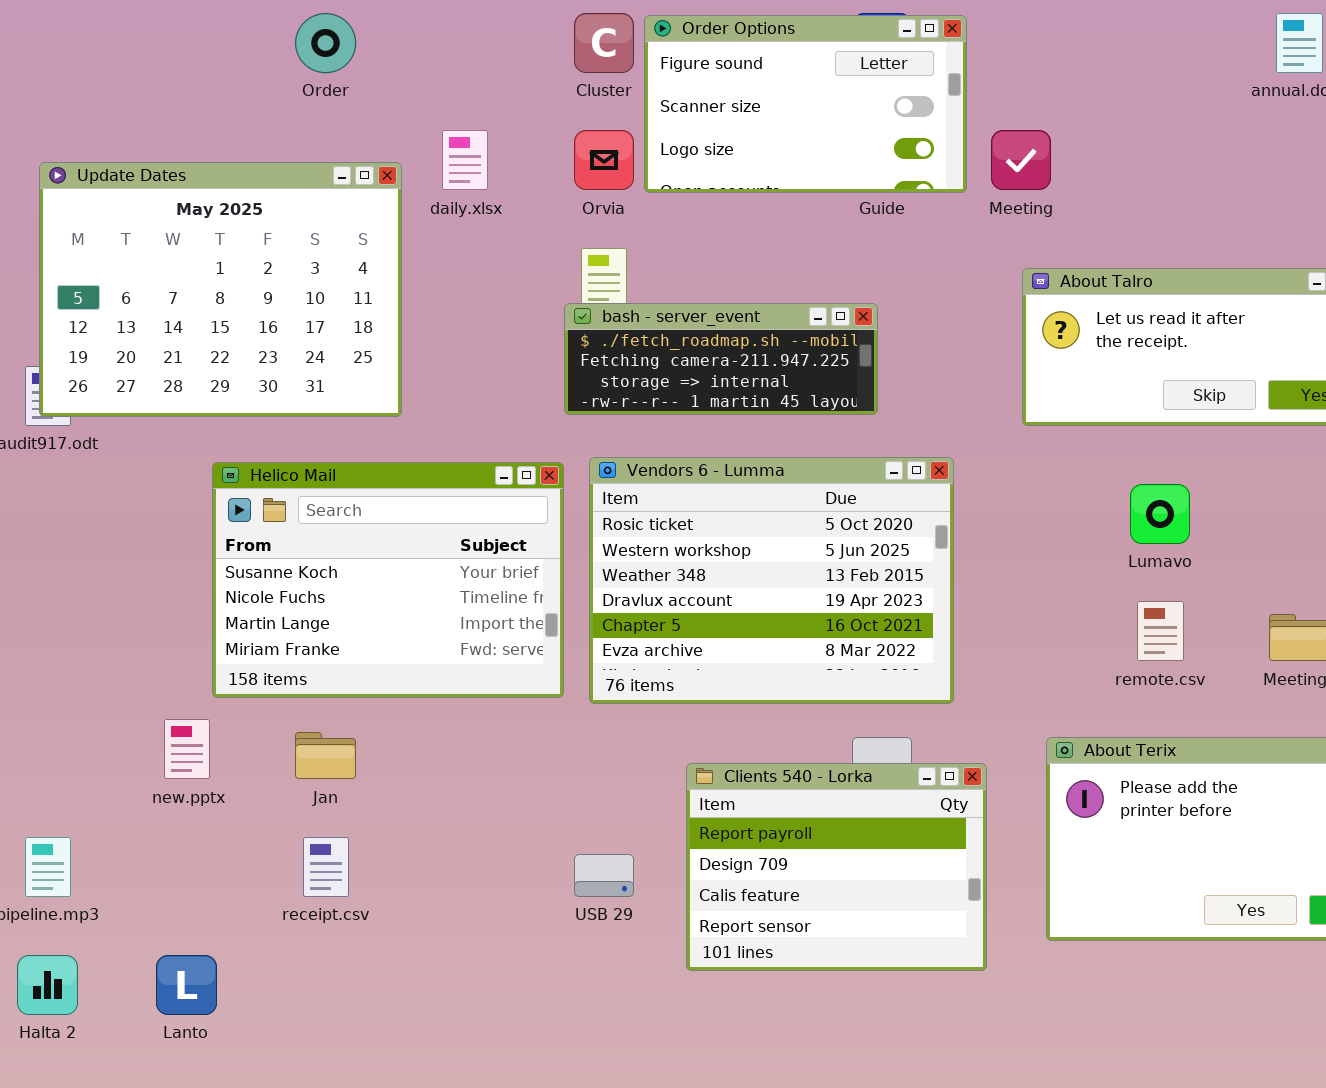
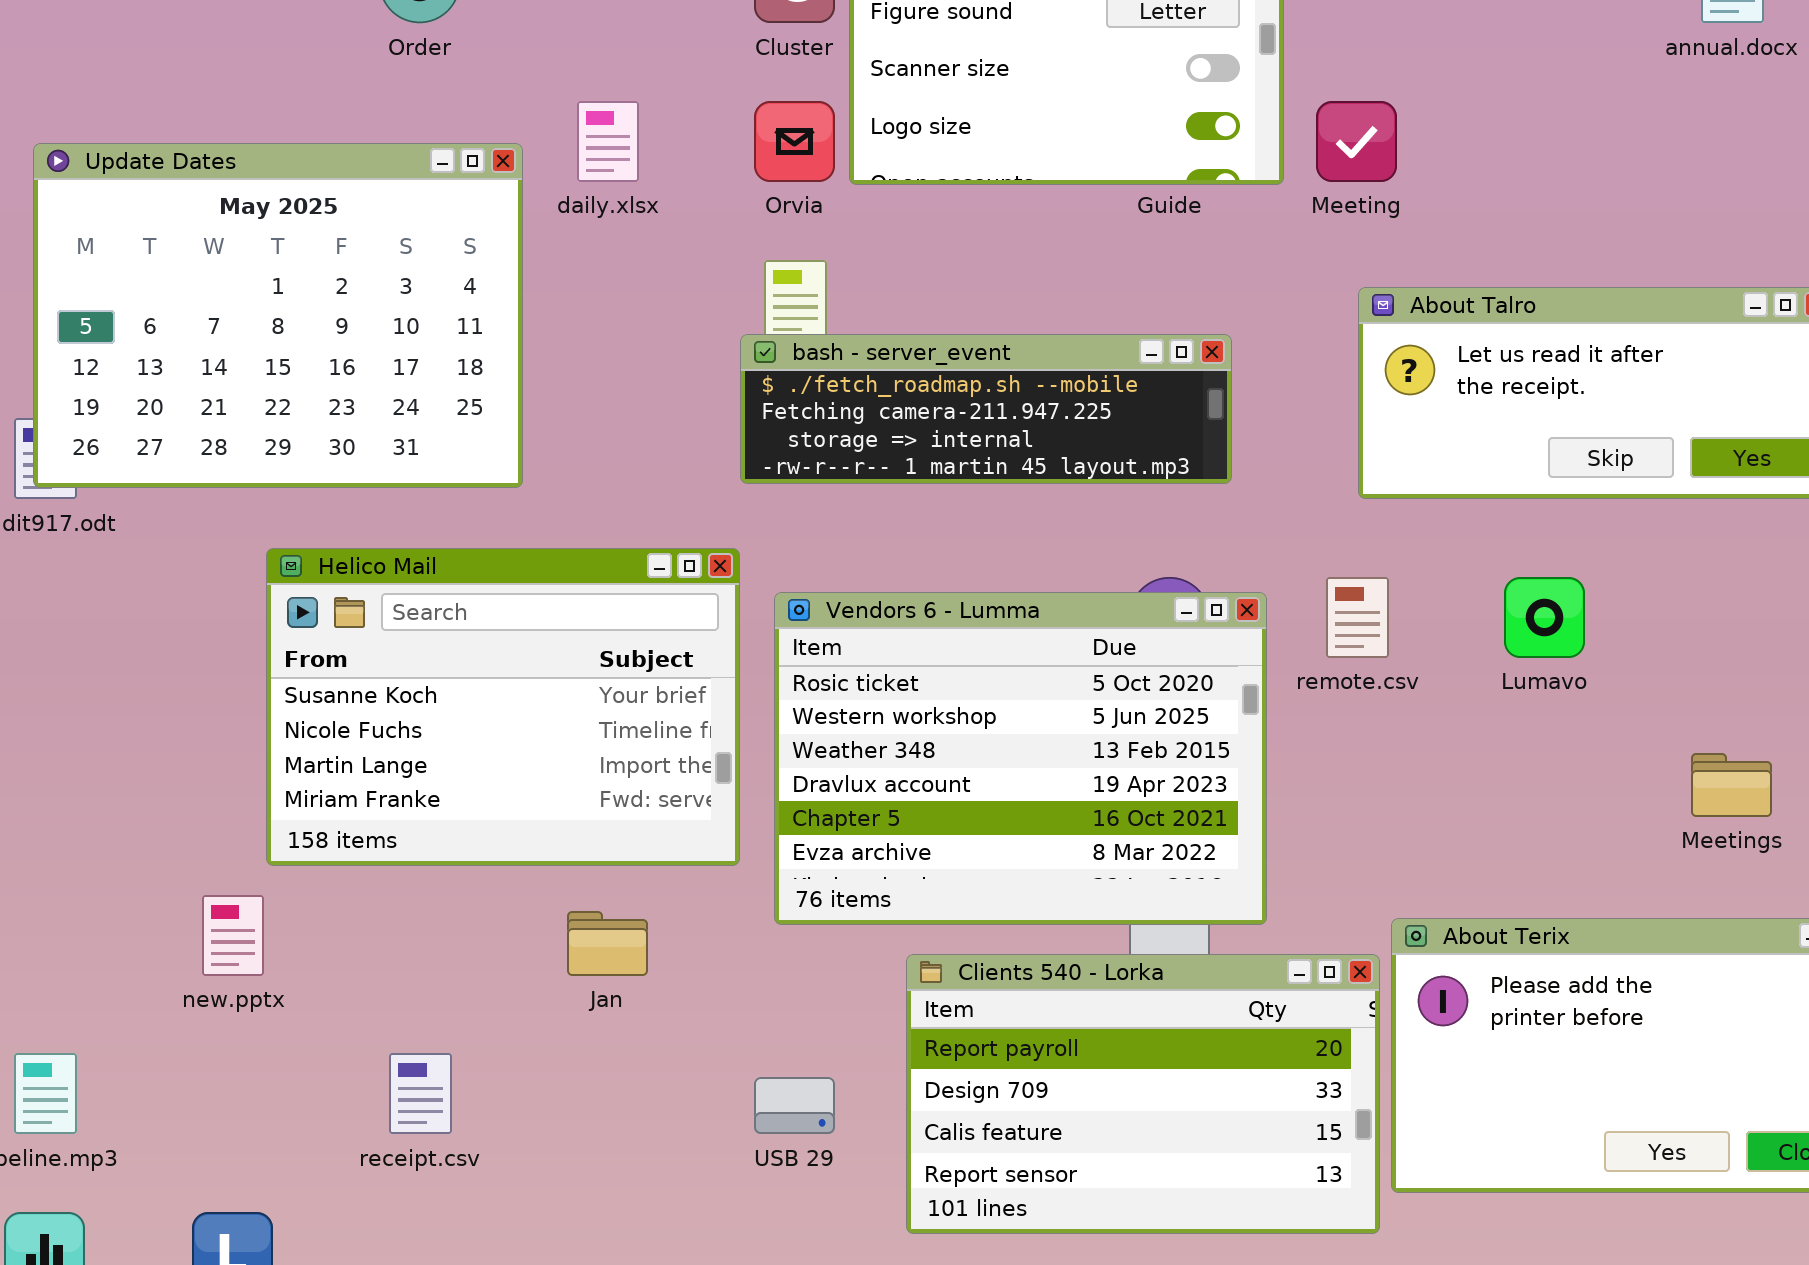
bash - server_event: [564,303,878,415] -> [740,334,1232,484], resized
Vendors 6 - Lumma: [589,457,954,704] -> [774,592,1267,925], moved
remote.csv: [1137,601,1184,661] -> [1326,577,1389,658], moved
Jan: [295,732,356,779] -> [567,911,648,976], moved
Clients 540 - Lorka: [686,763,987,971] -> [906,954,1380,1234], resized

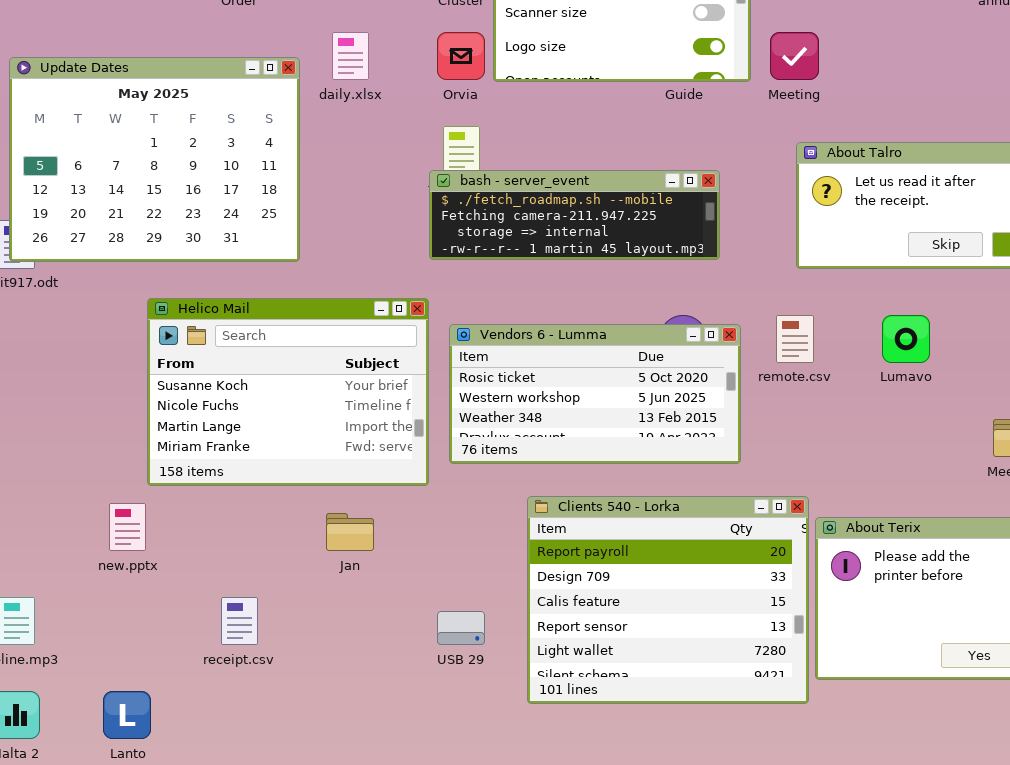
Vendors 6 - Lumma: [774,592,1267,925] -> [449,324,741,464], resized
Clients 540 - Lorka: [906,954,1380,1234] -> [527,496,809,704], resized

